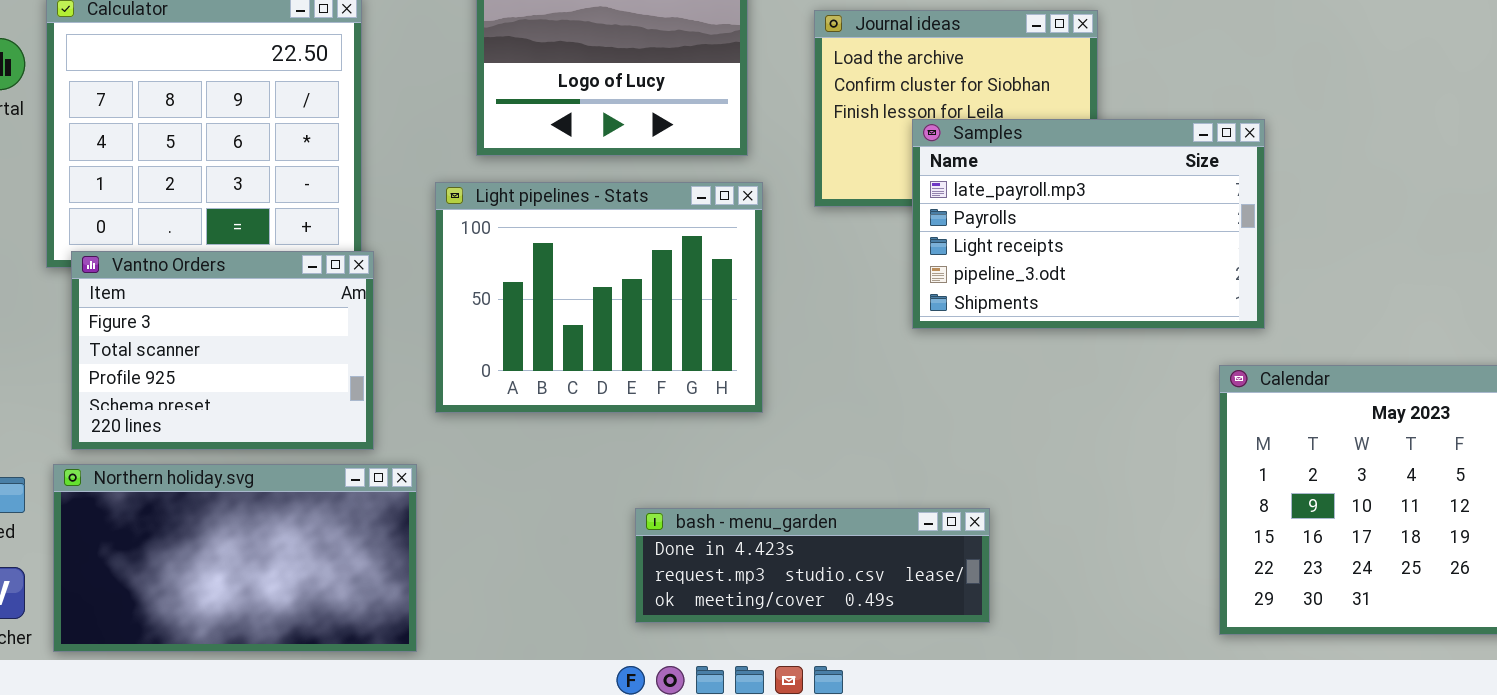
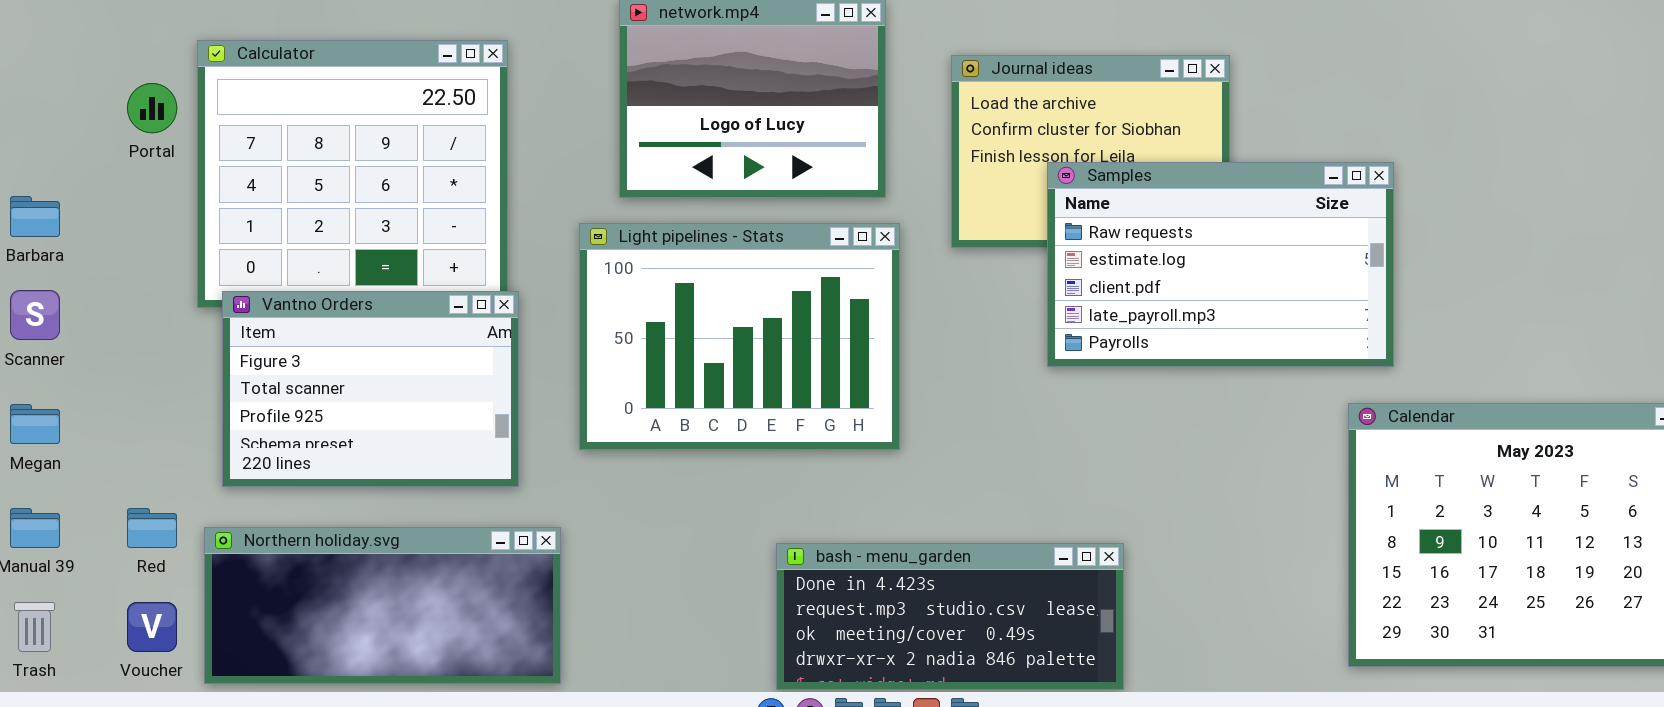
Samples: [912,119,1265,329] -> [1047,162,1394,367], scrolled up 3 rows
Northern holiday.svg: [53,464,417,652] -> [204,527,561,684], resized
bash - menu_garden: [635,508,990,623] -> [776,543,1124,690], resized

